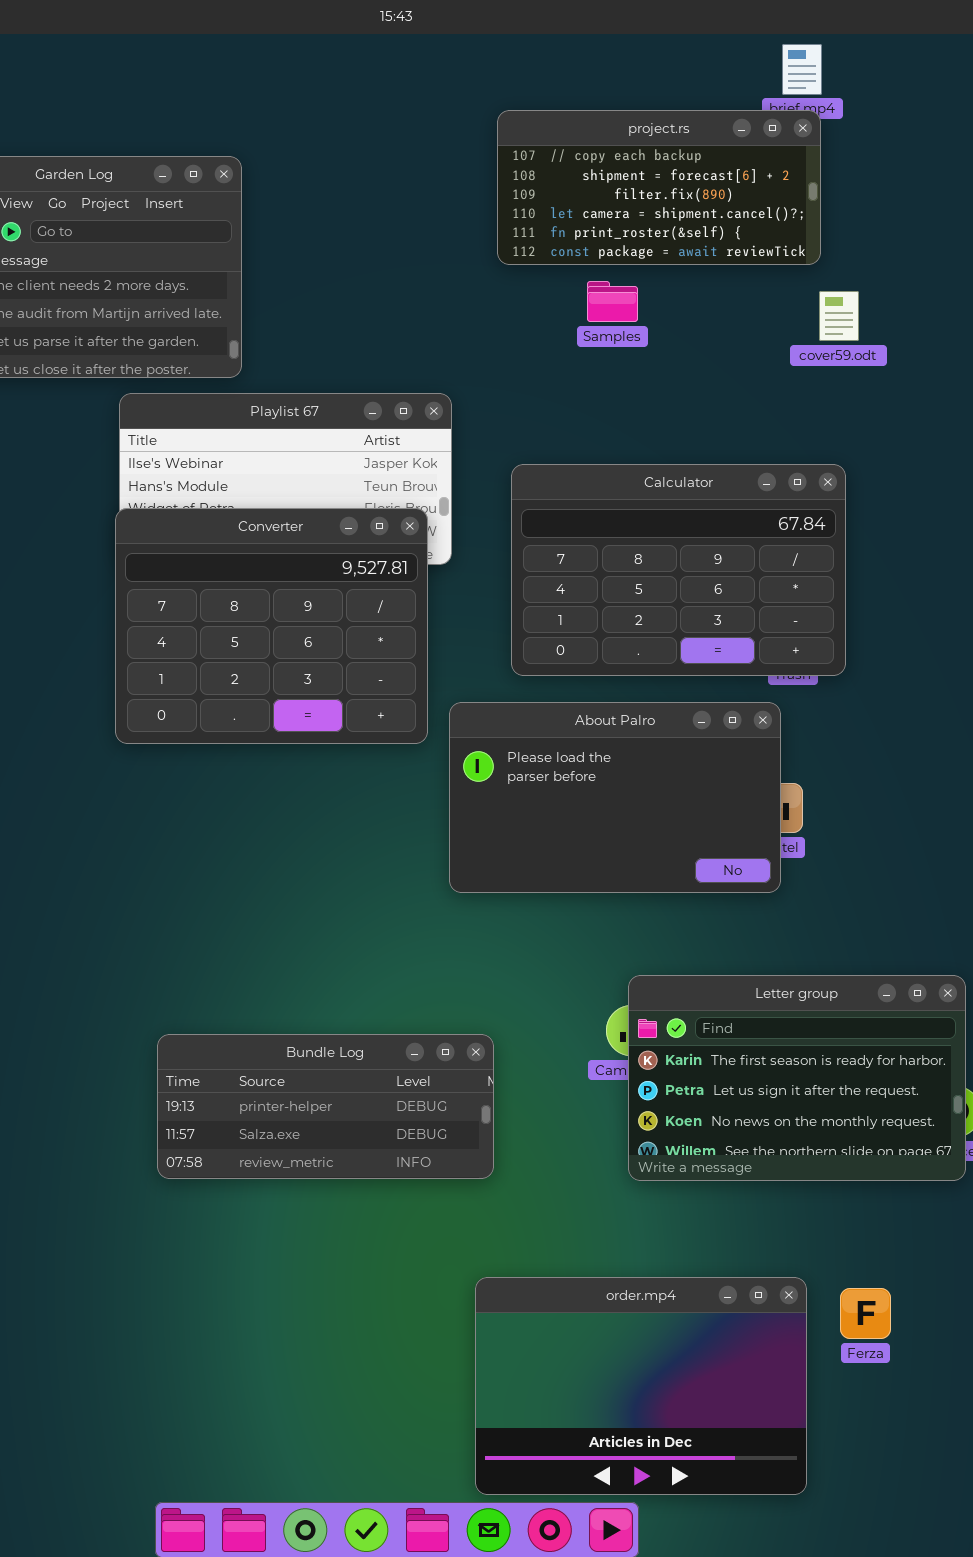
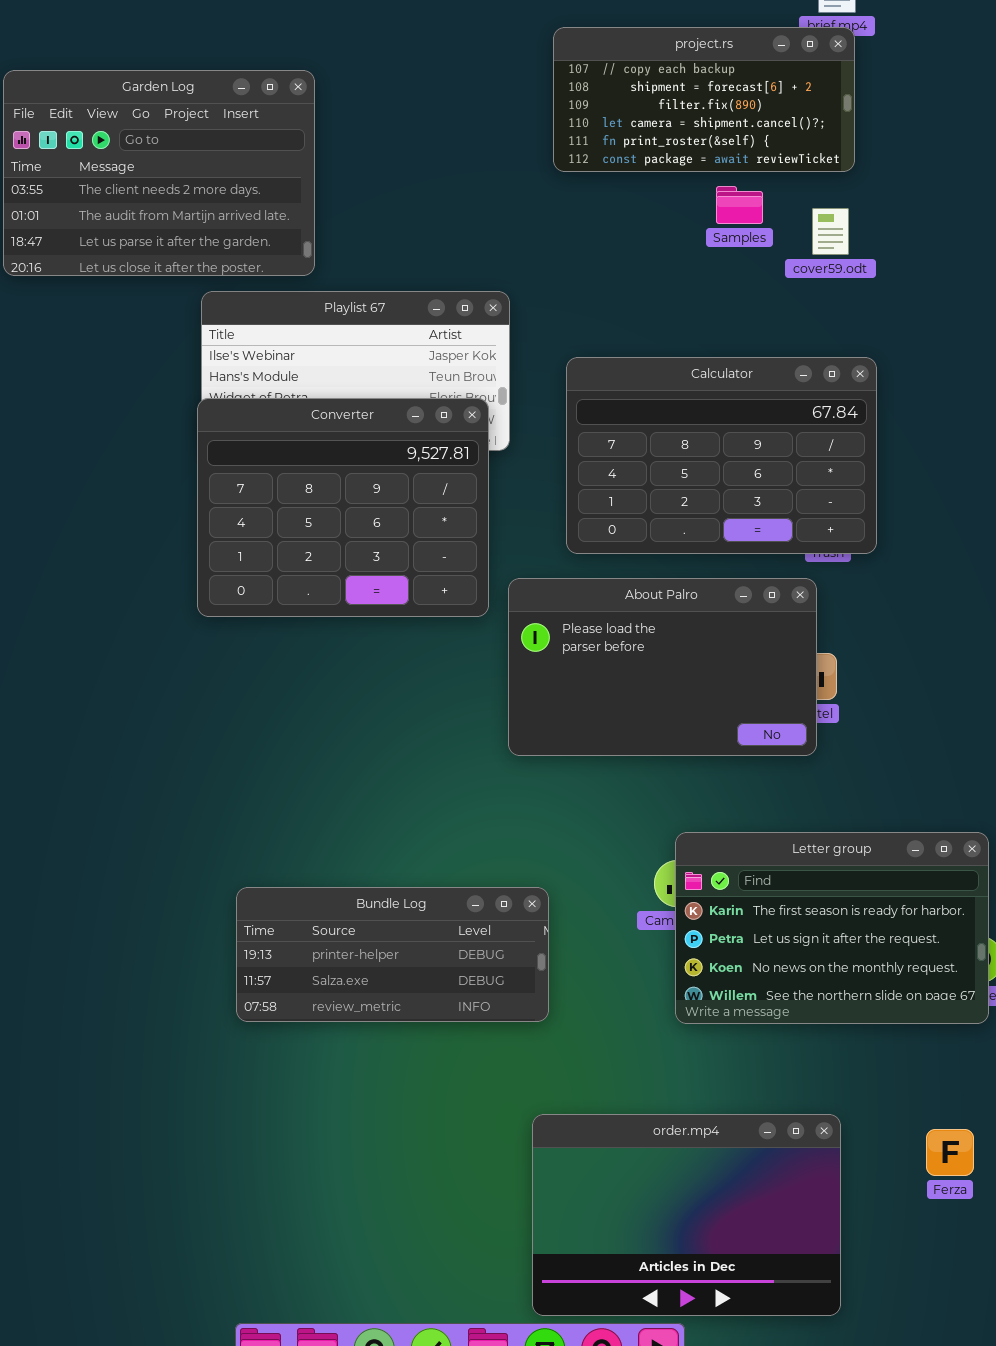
Samples: [587,281,638,322] -> [716,186,763,224], moved
cover59.odt: [819,291,859,341] -> [812,208,849,255], moved
Ferza: [840,1288,891,1339] -> [926,1129,974,1176], moved

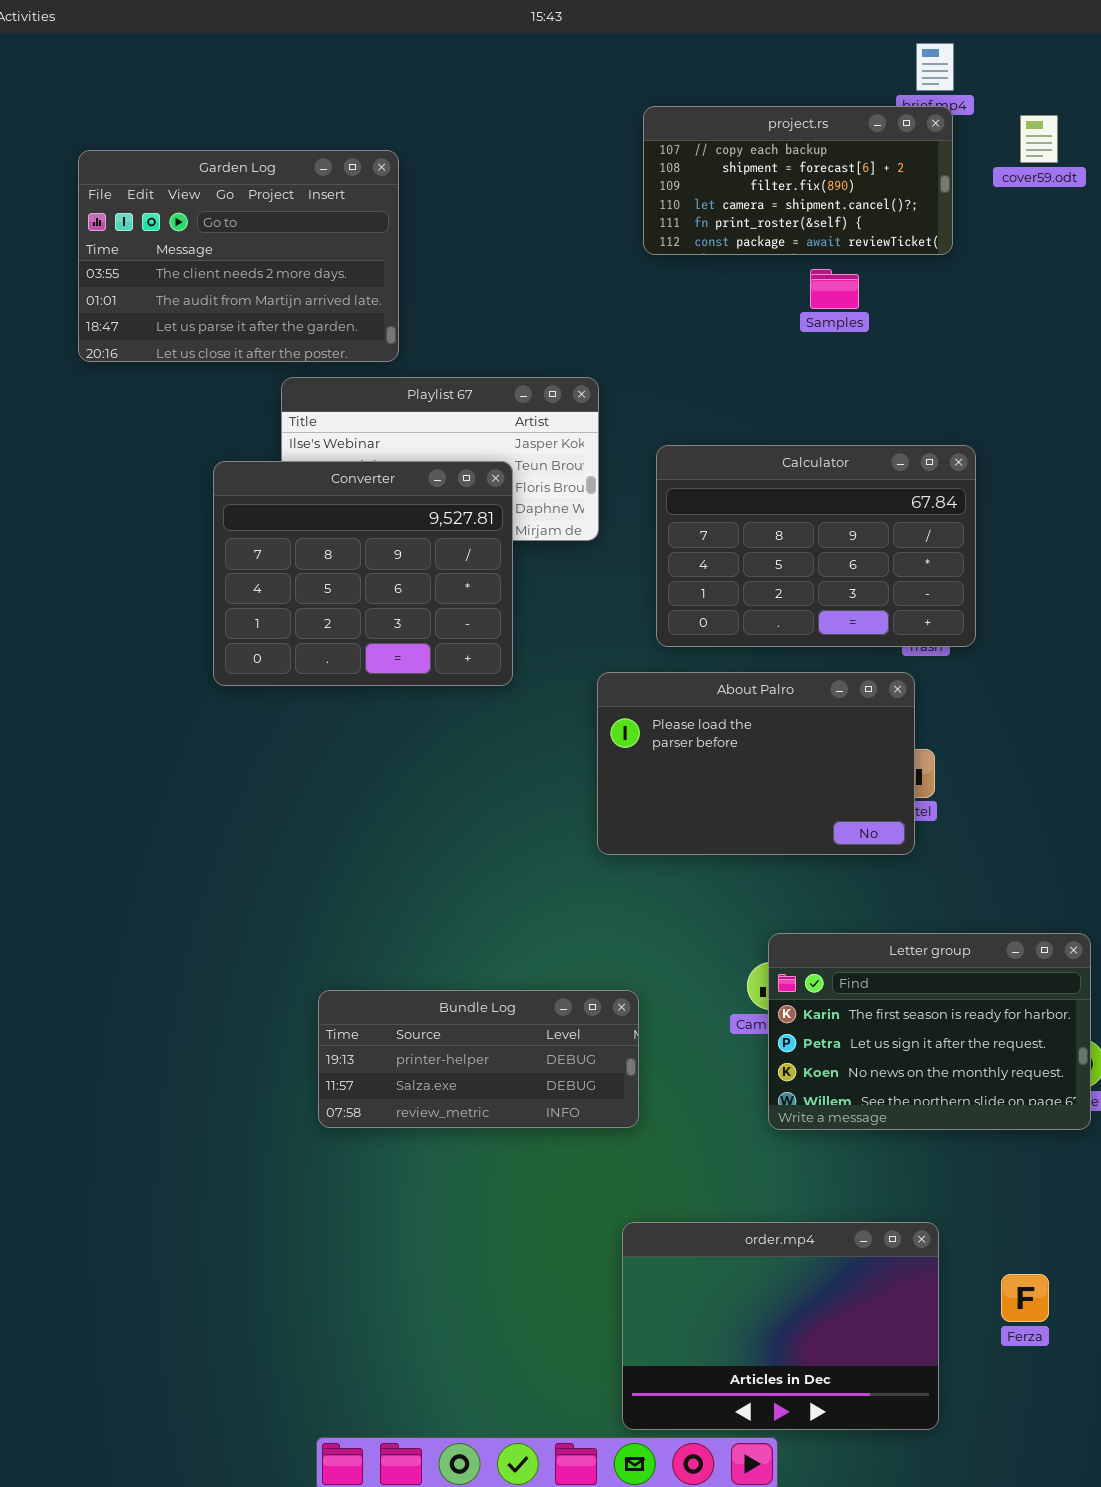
cover59.odt: [812,208,849,255] -> [1020,115,1058,163], moved
Converter: [197,398,489,617] -> [213,461,513,686], moved
Ferza: [926,1129,974,1176] -> [1001,1274,1049,1322], moved

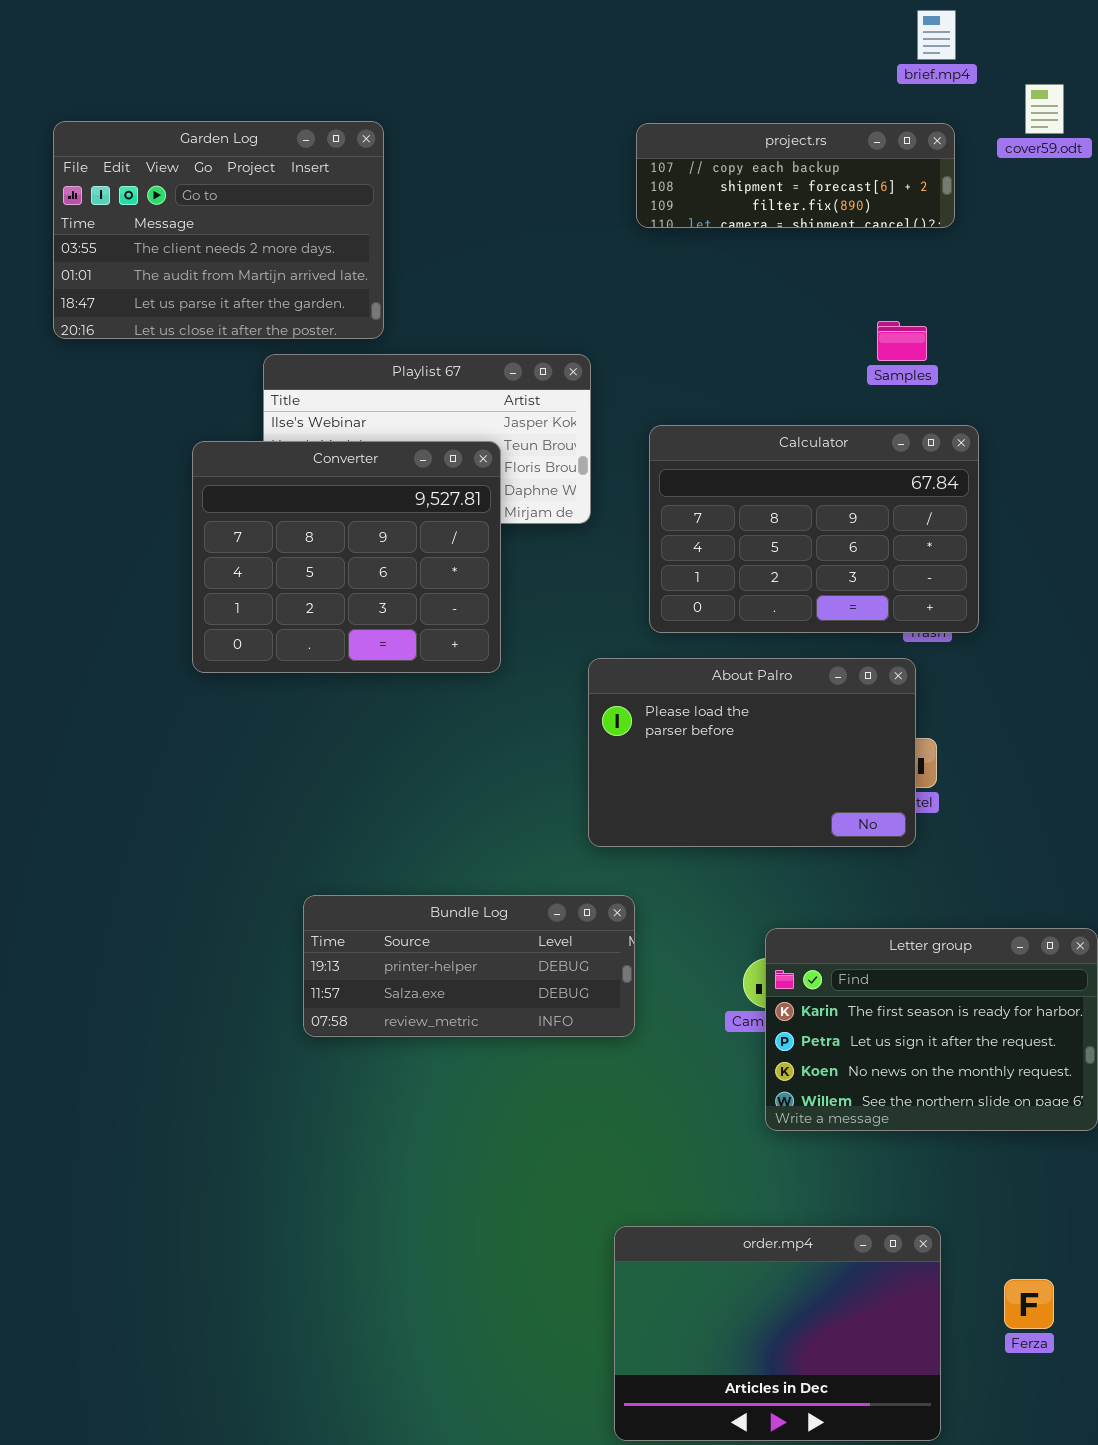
project.rs: [643,106,953,255] -> [636,123,955,228], resized
Samples: [810,269,859,309] -> [877,321,927,361], moved
Bundle Log: [318,990,639,1128] -> [303,895,635,1037], moved

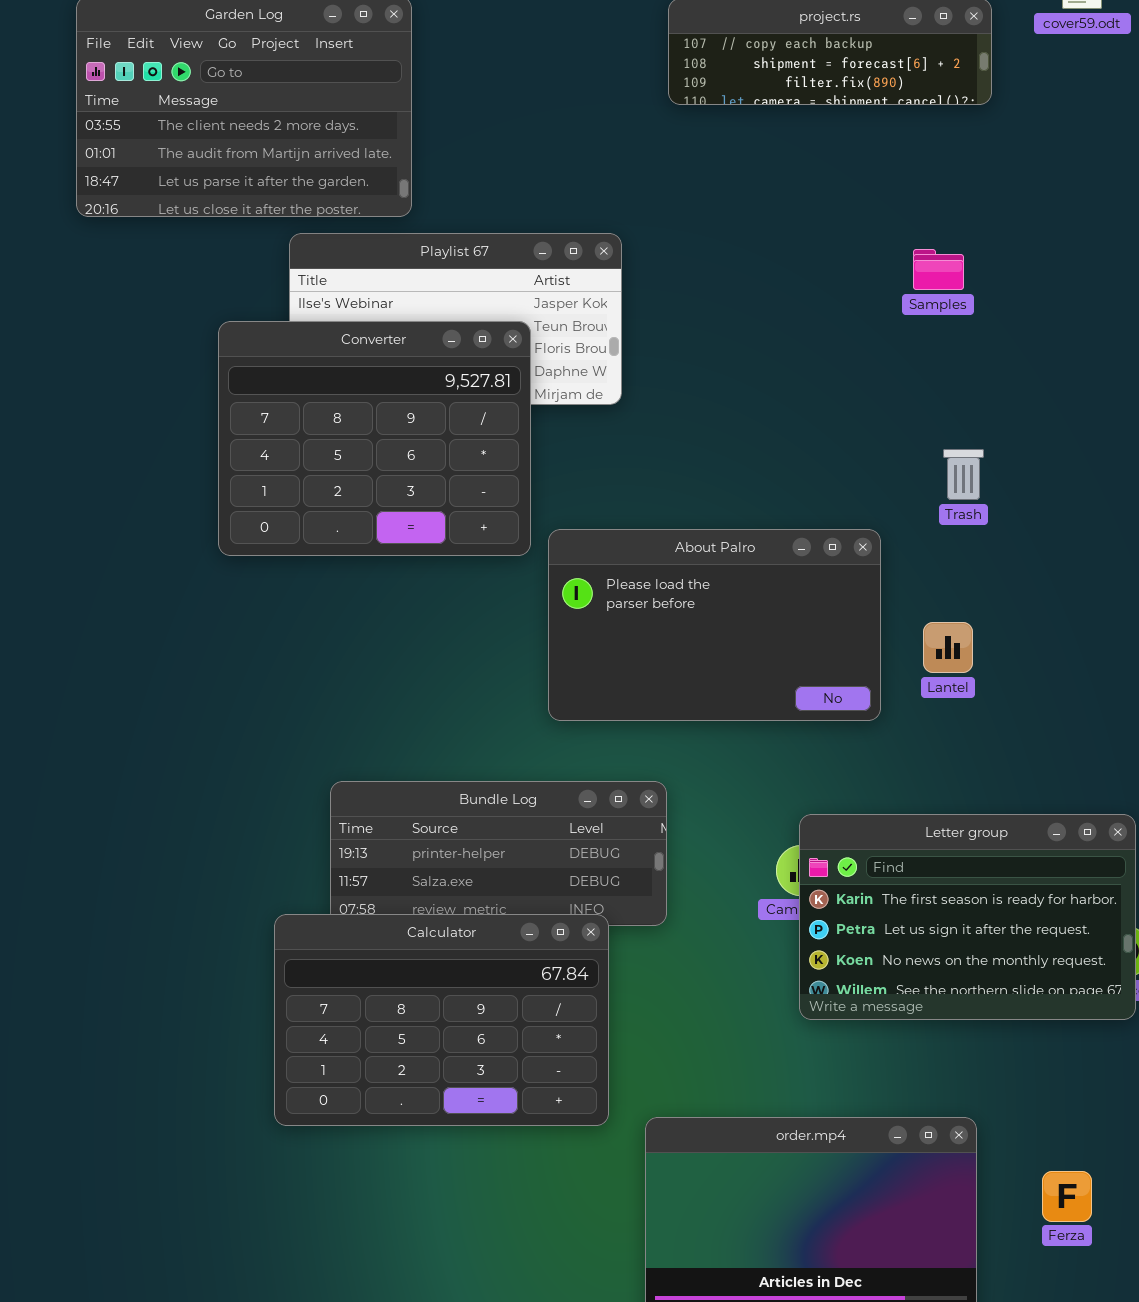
Samples: [877,321,927,361] -> [913,249,964,290], moved
Calculator: [649,425,979,633] -> [274,914,609,1126], moved
About Palro: [588,658,916,847] -> [548,529,881,721], moved

